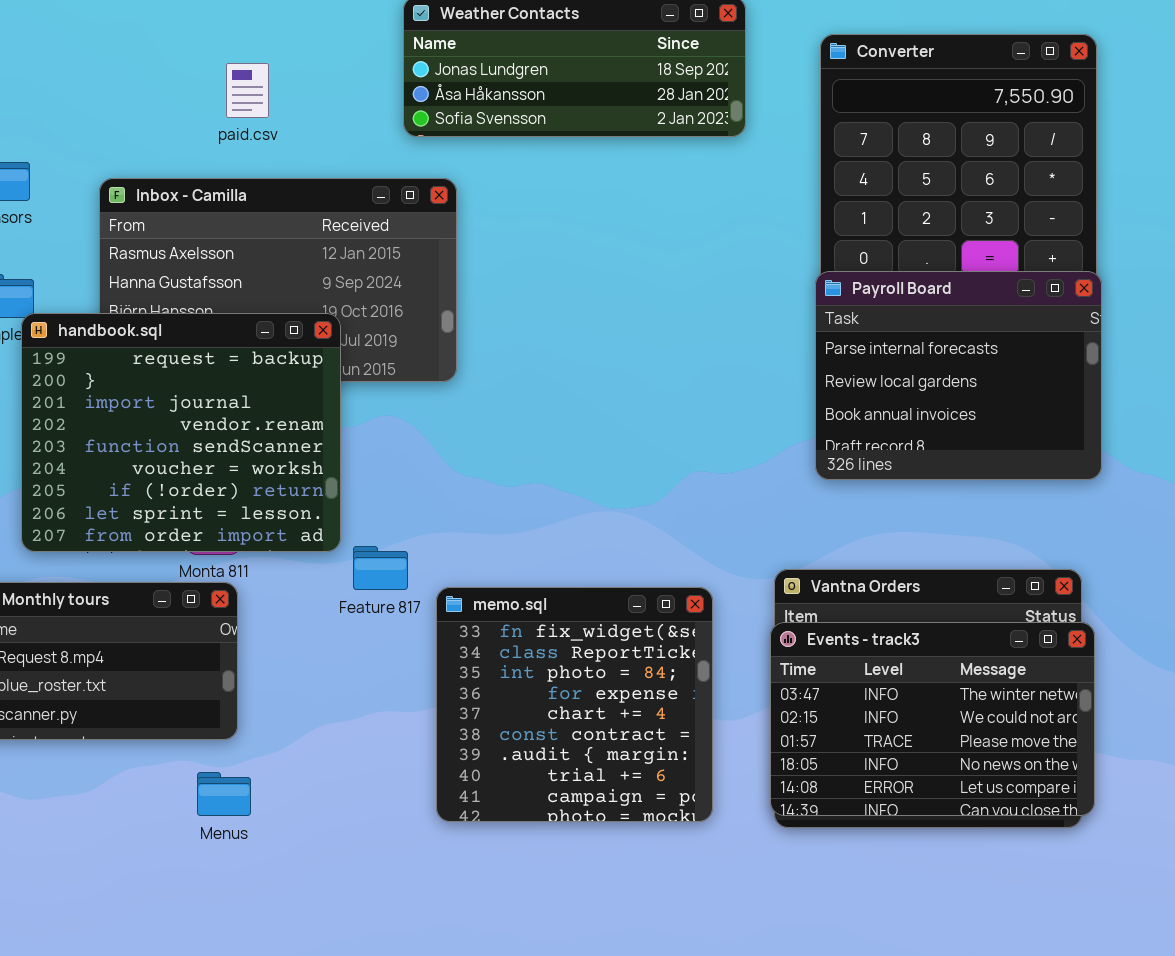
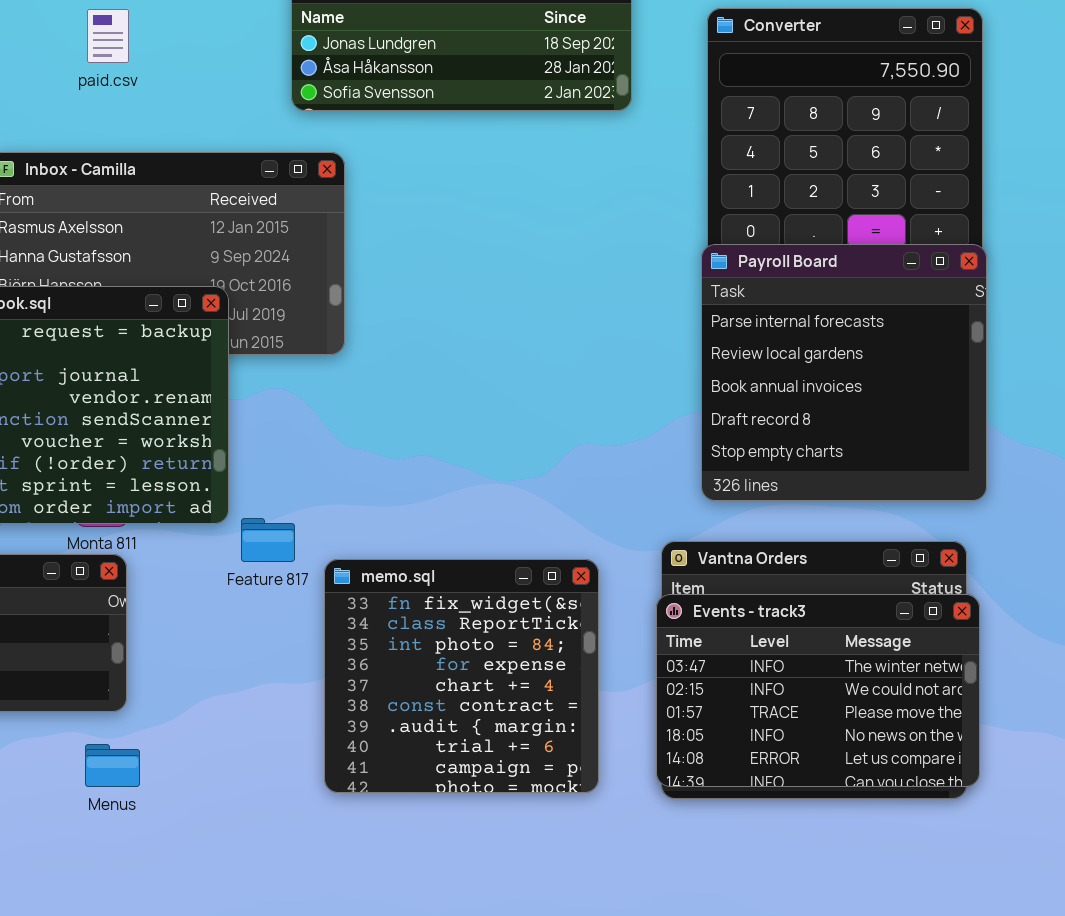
paid.csv: [226,63,269,118] -> [87,9,129,63], moved
Payroll Board: [815,271,1102,480] -> [701,244,987,501], resized

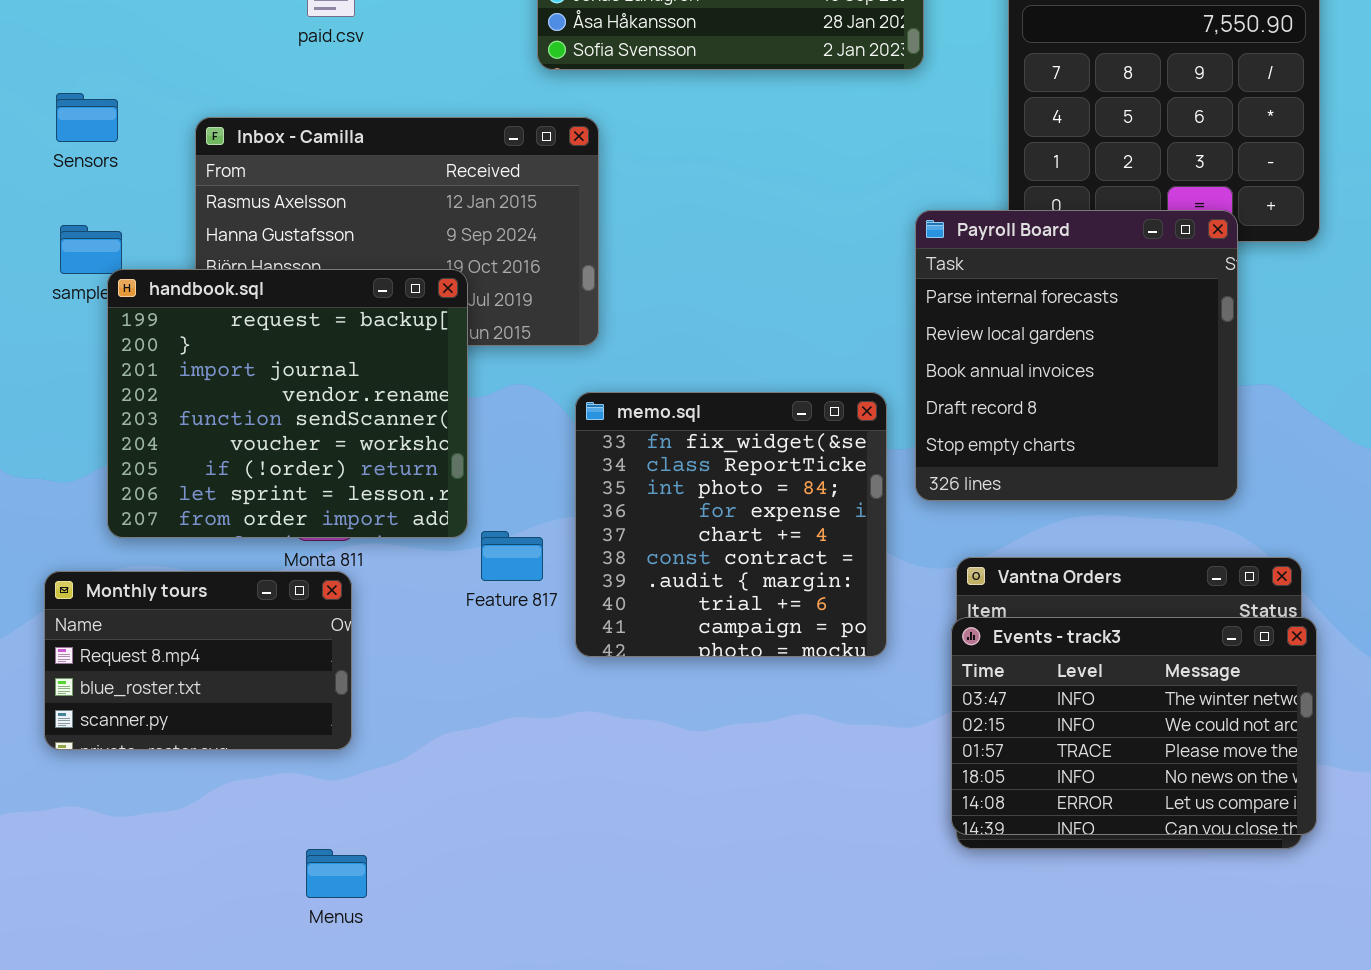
Payroll Board: [701,244,987,501] -> [915,210,1238,501], moved
memo.sql: [324,559,599,793] -> [575,392,887,657], moved
Menus: [85,744,140,787] -> [306,849,367,898], moved

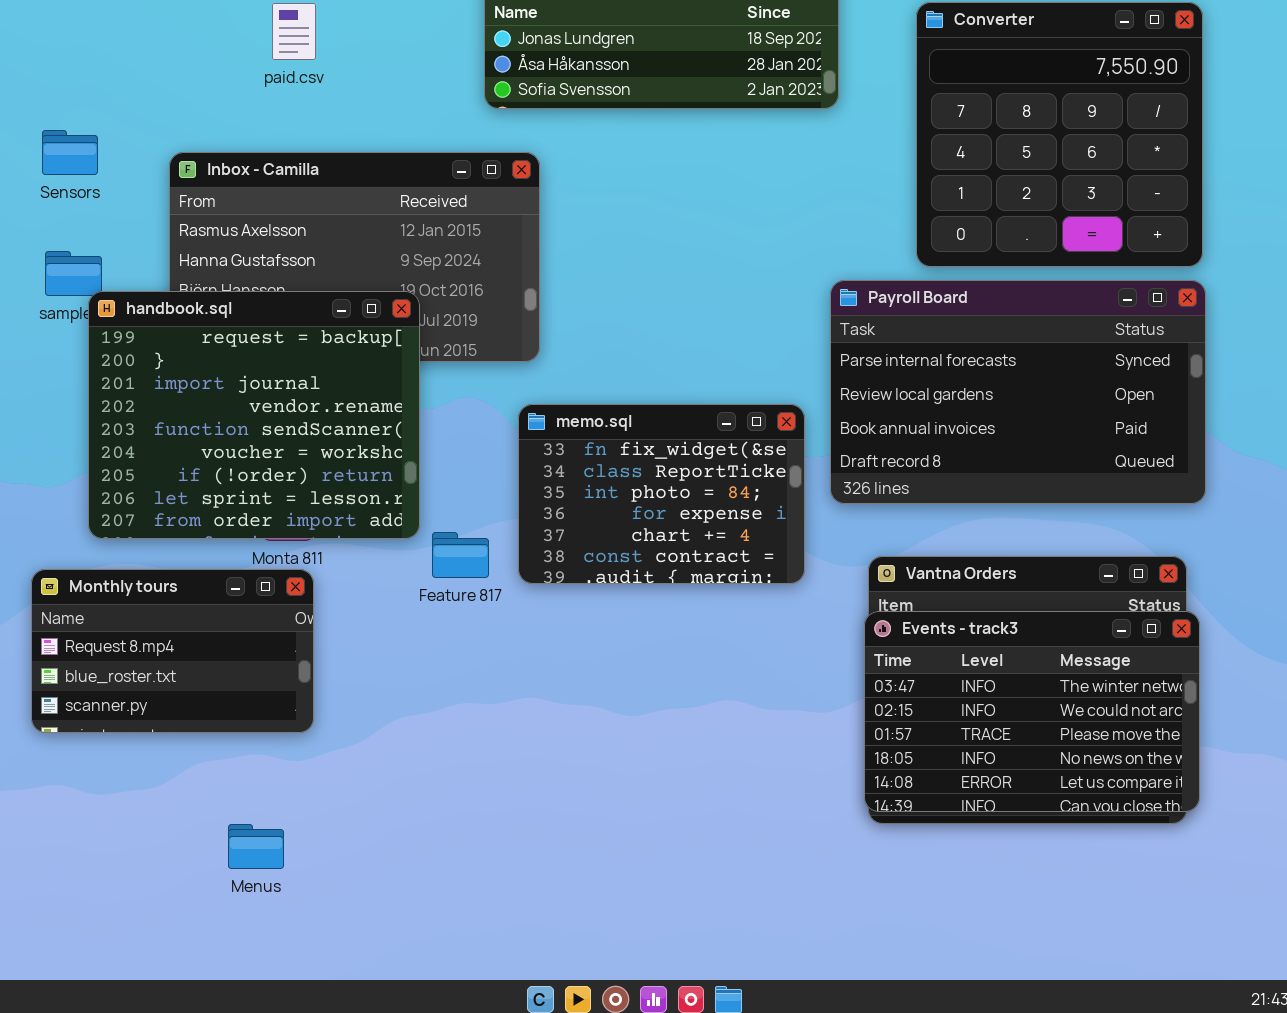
Payroll Board: [915,210,1238,501] -> [830,280,1206,504], resized
memo.sql: [575,392,887,657] -> [518,404,805,584], resized
Menus: [306,849,367,898] -> [228,824,284,869], moved

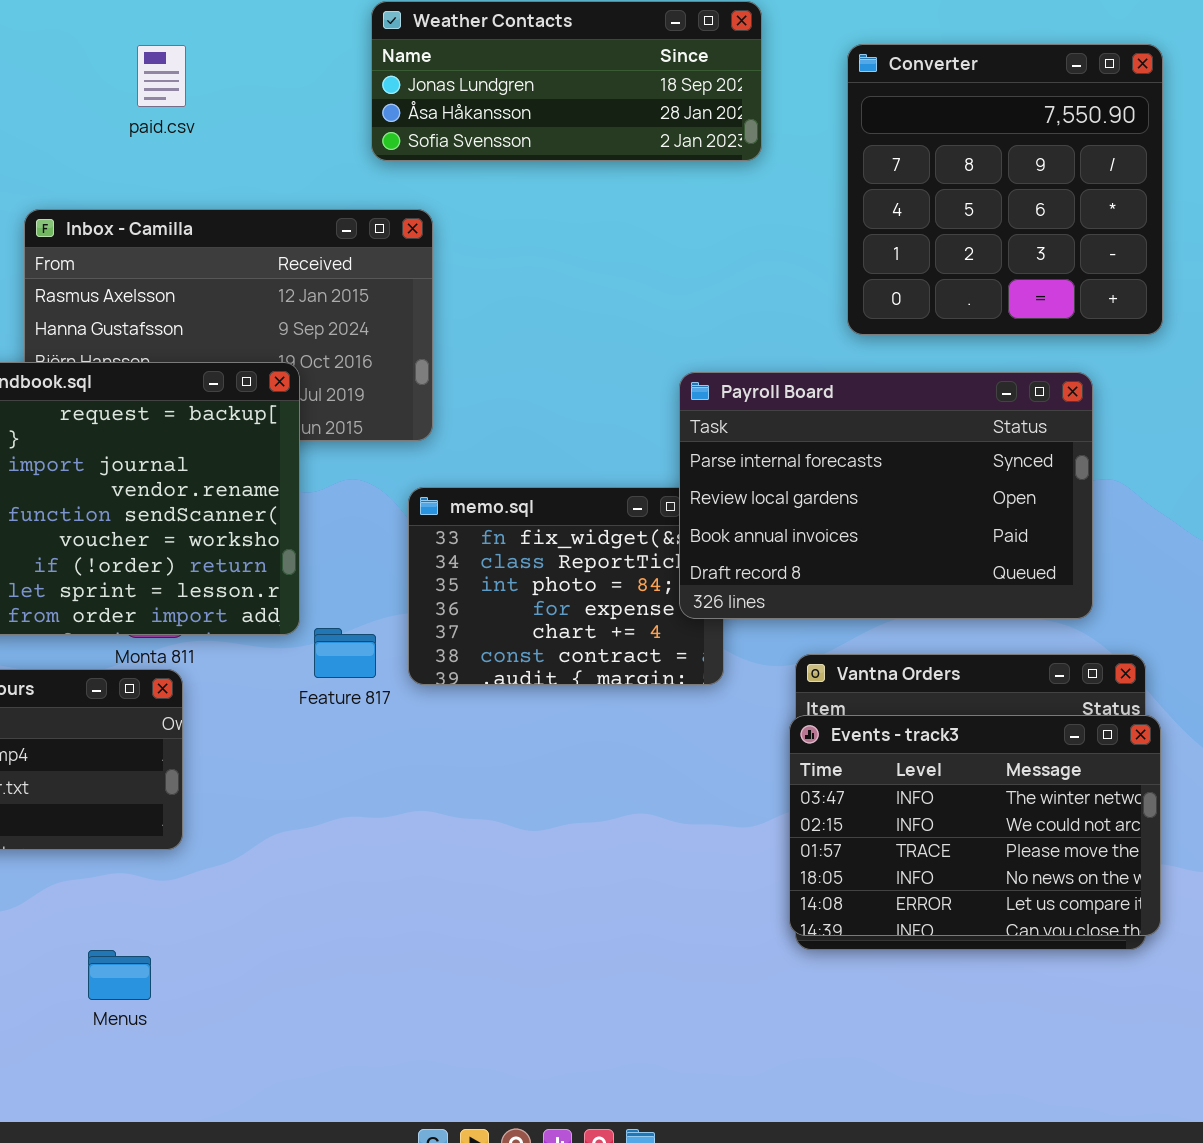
Payroll Board: [830,280,1206,504] -> [679,372,1093,619], moved

